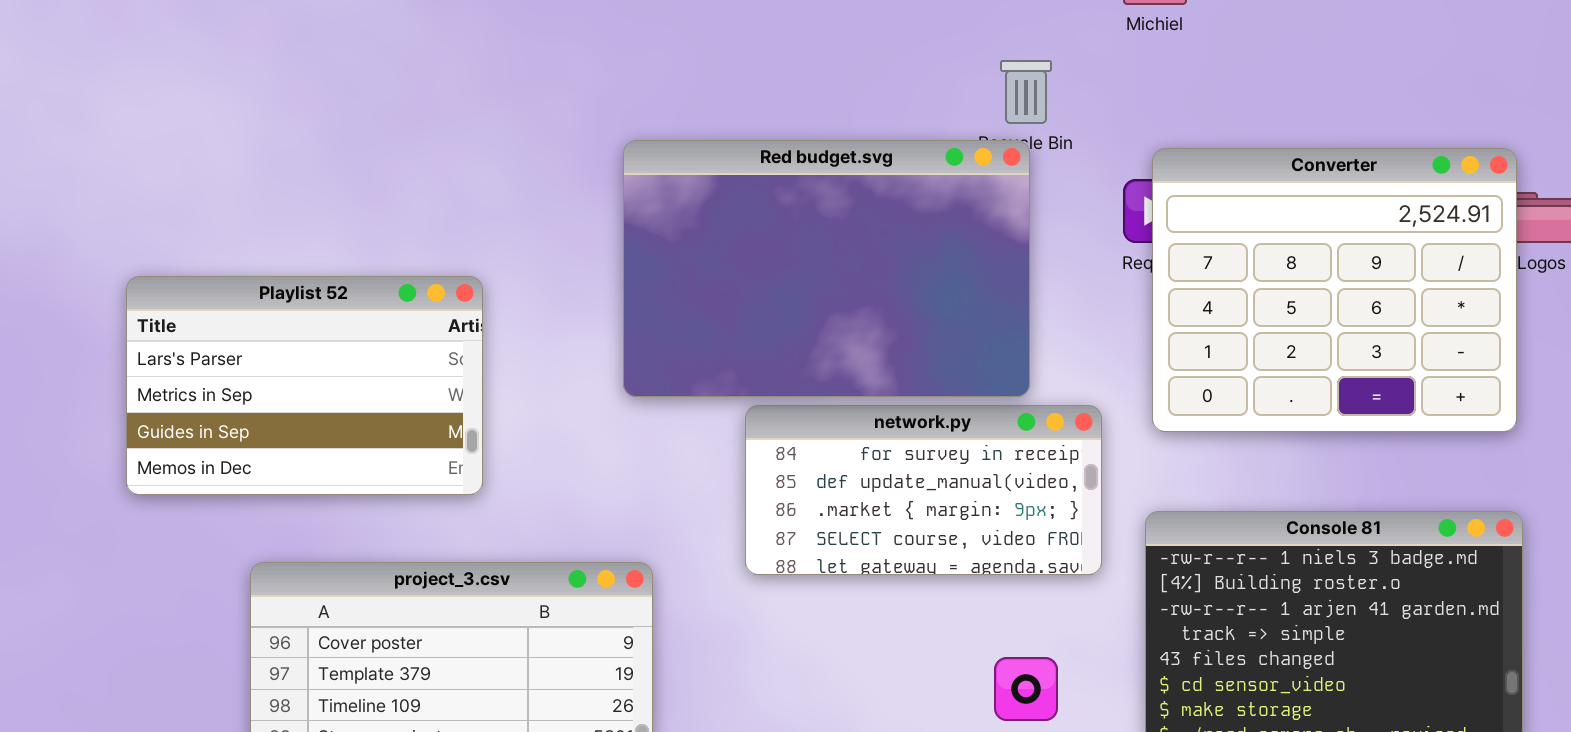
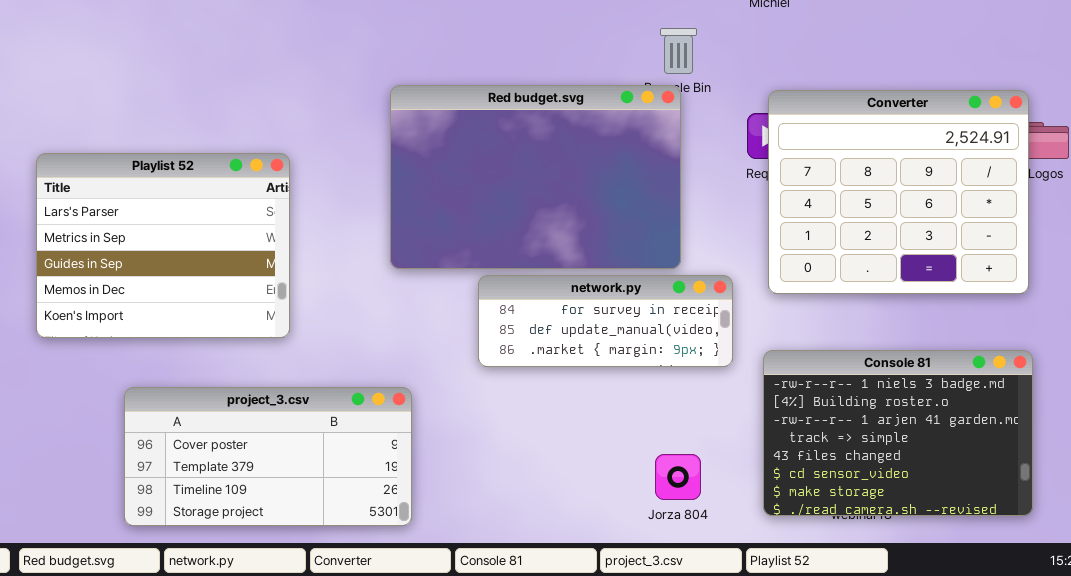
Playlist 52: [126,276,483,495] -> [36,153,290,338], resized
network.py: [745,405,1102,575] -> [478,275,733,367], resized

